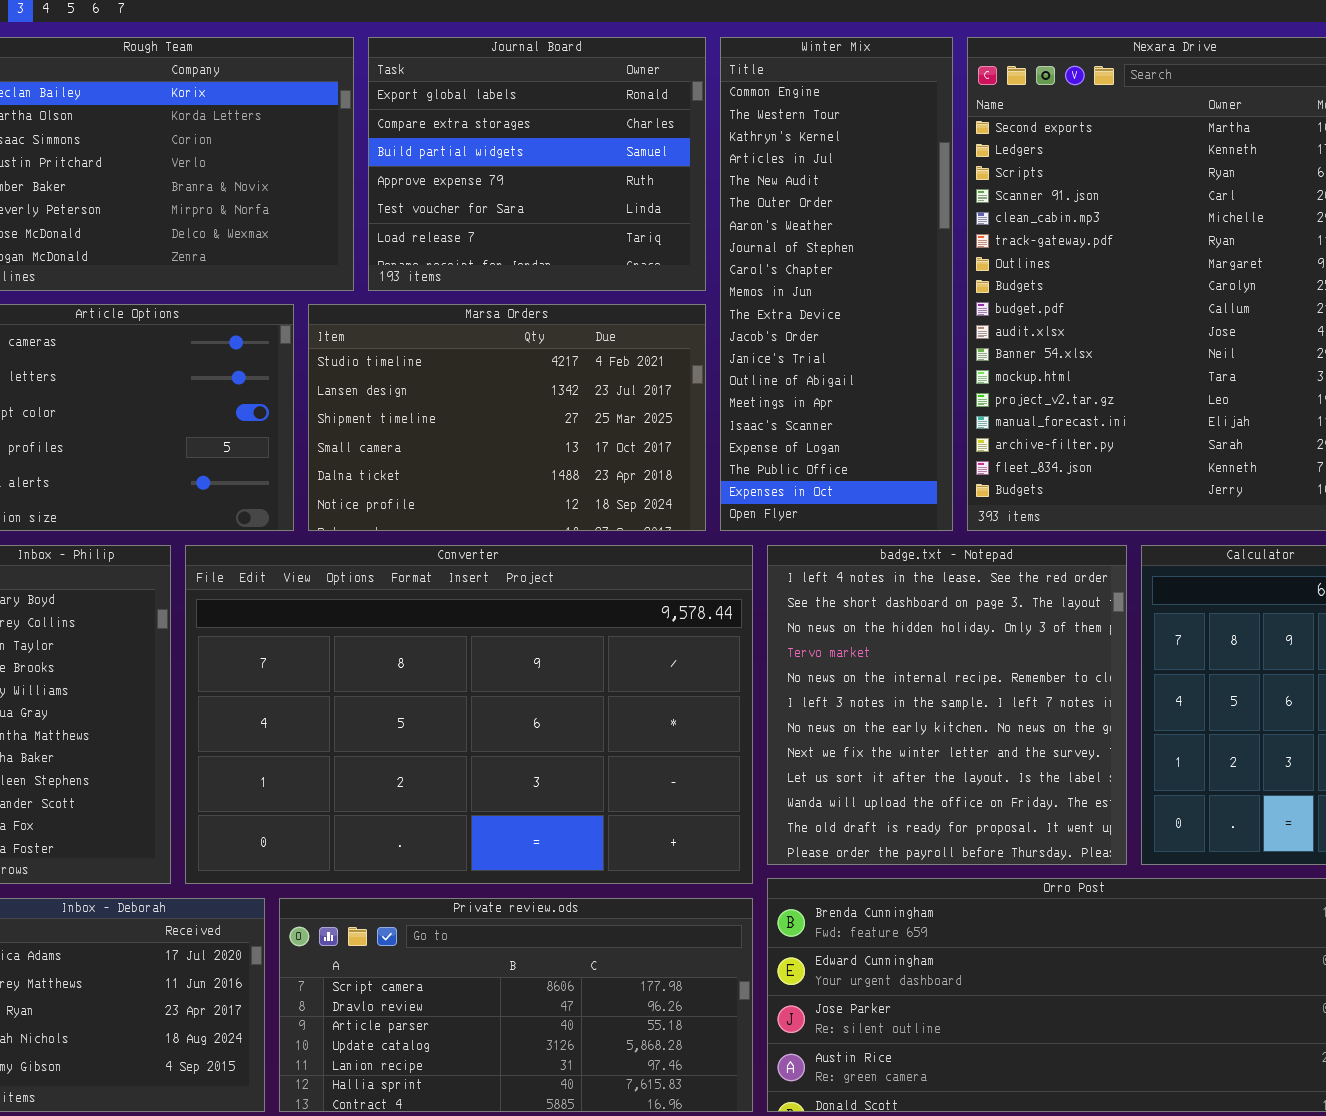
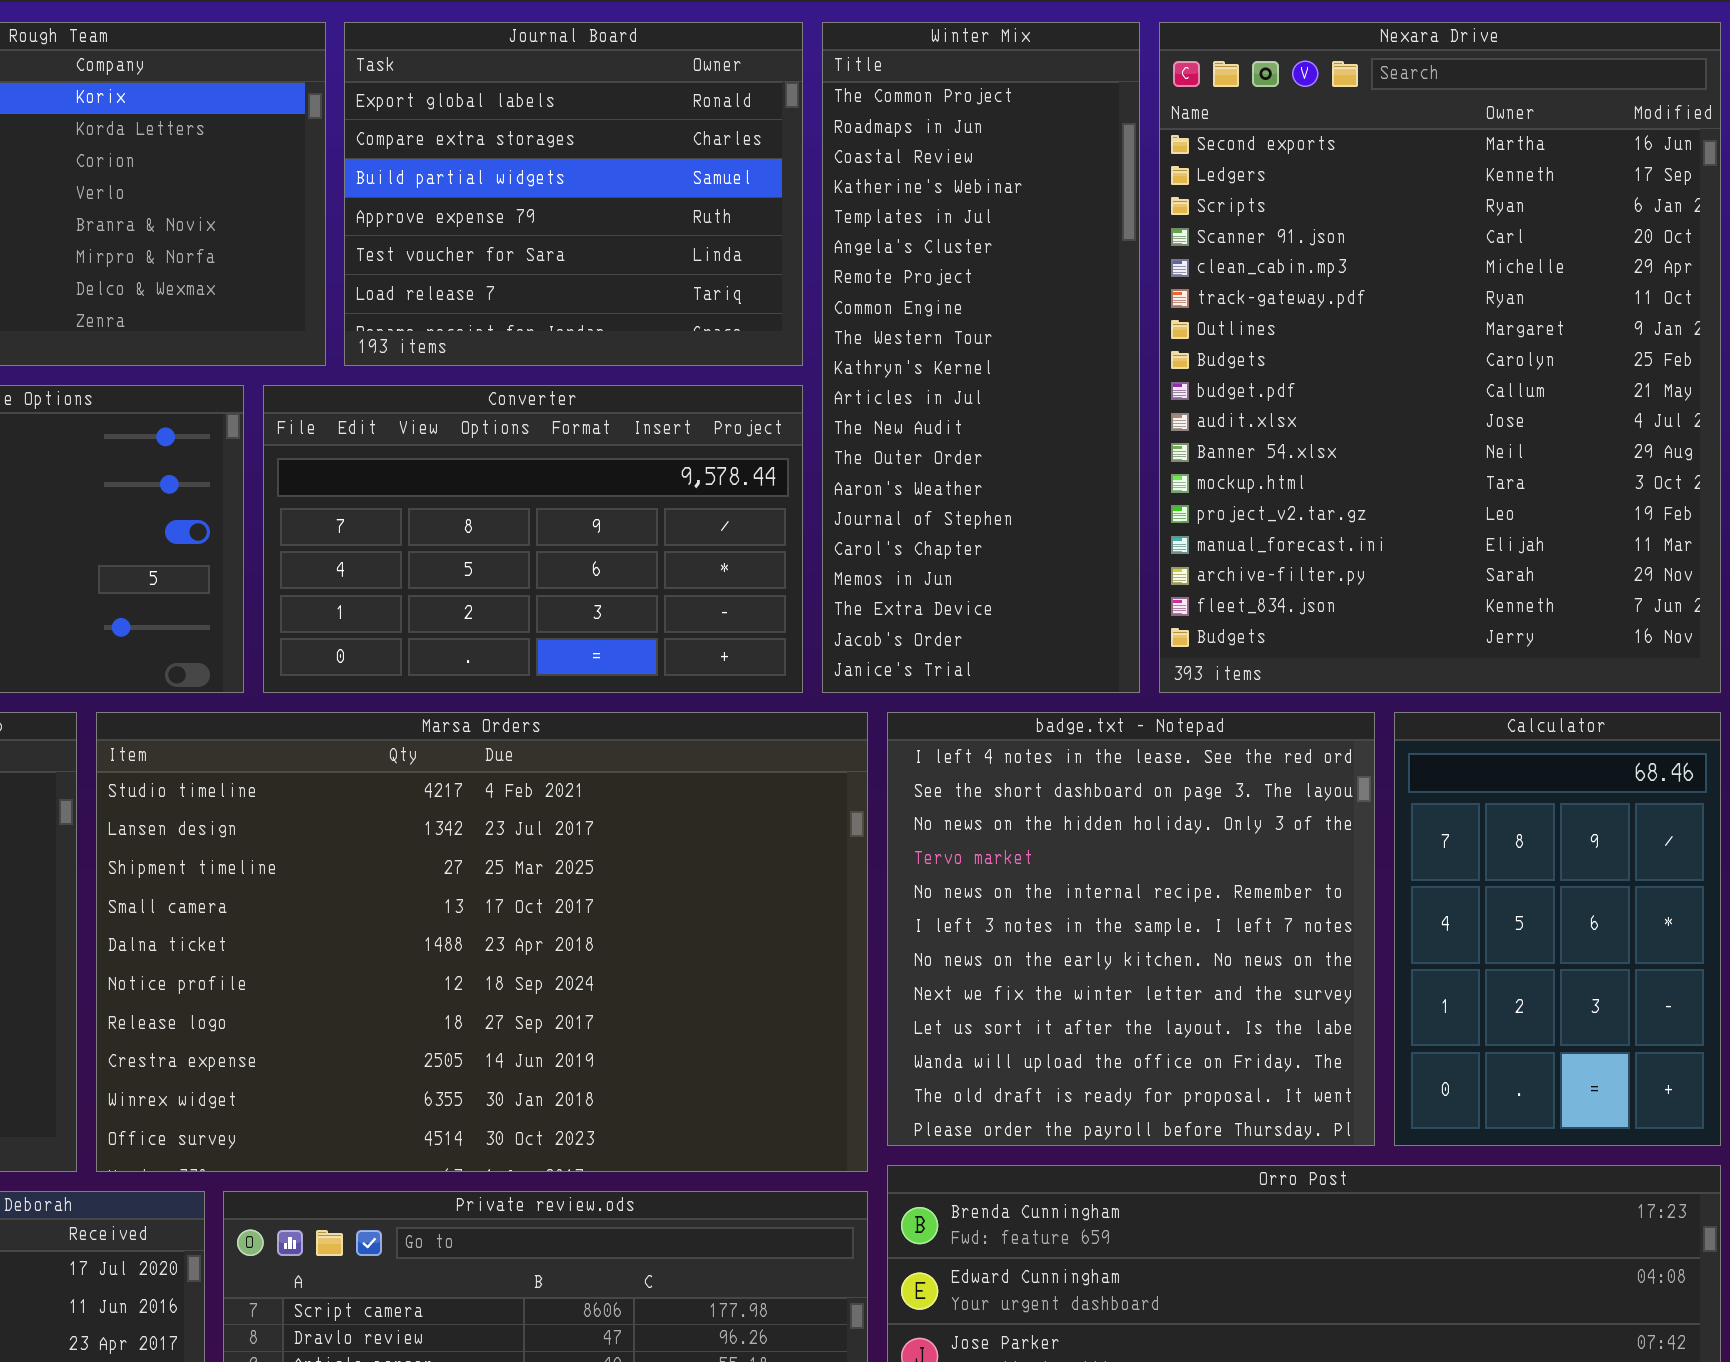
Winter Mix: [720,37,953,531] -> [822,22,1140,693], scrolled up 7 rows
Marsa Orders: [308,304,706,531] -> [96,712,868,1172], moved, resized
Converter: [185,545,753,884] -> [263,385,803,693], moved, resized

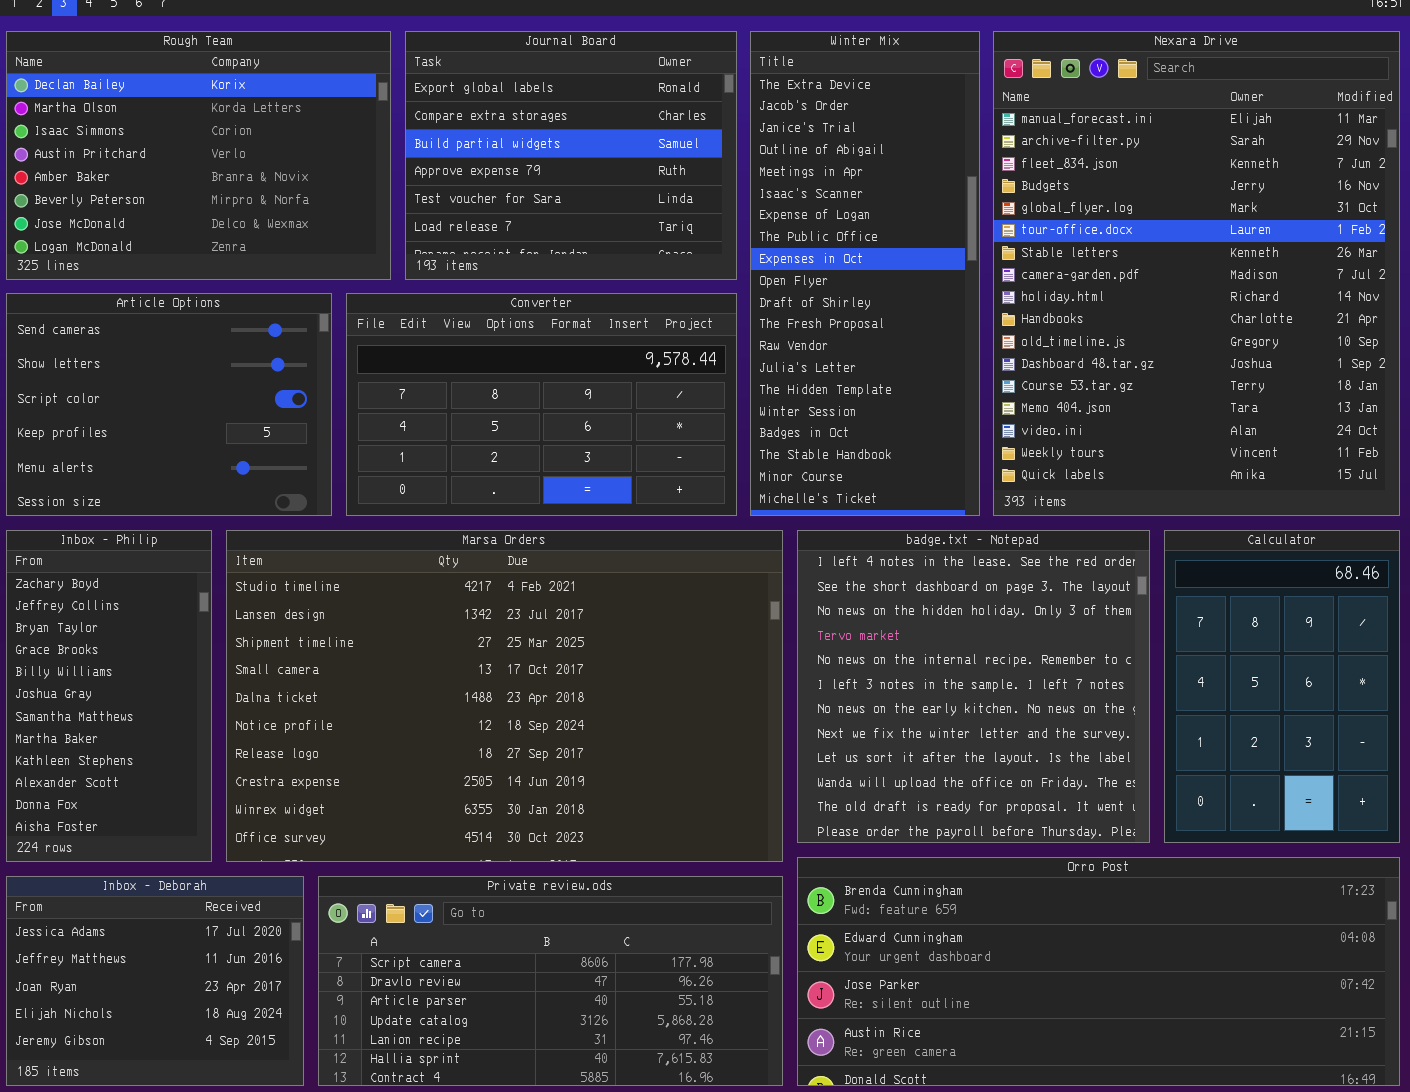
Winter Mix: [822,22,1140,693] -> [750,31,980,516], scrolled down 17 rows
Nexara Drive: [1159,22,1721,693] -> [993,31,1400,516], scrolled down 13 rows

